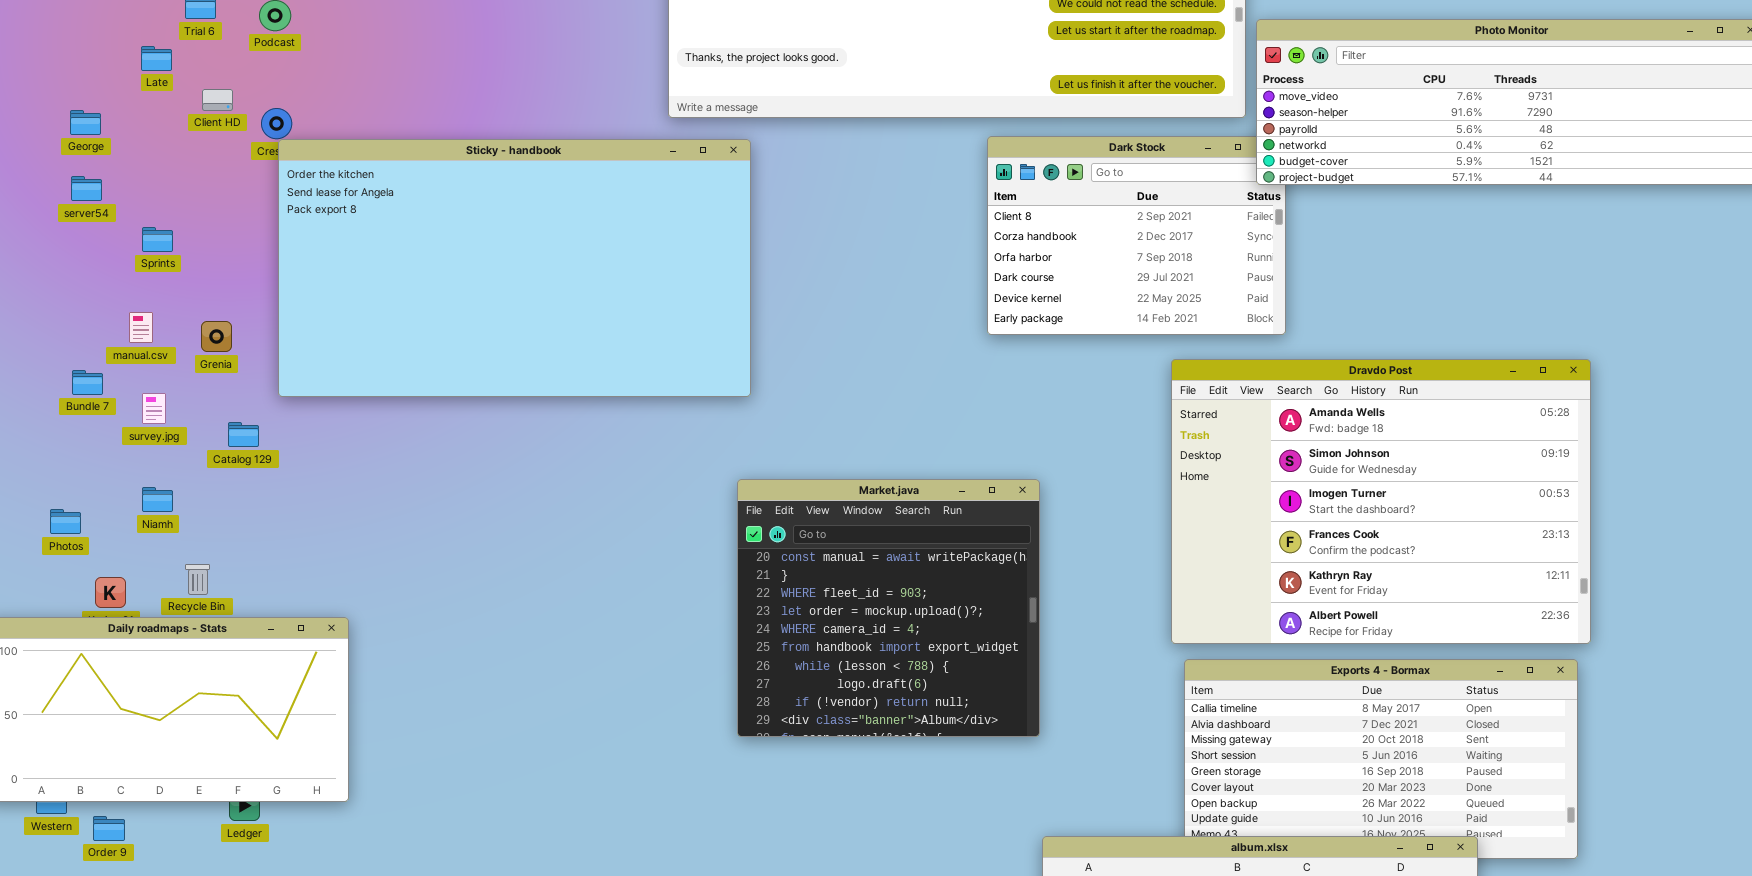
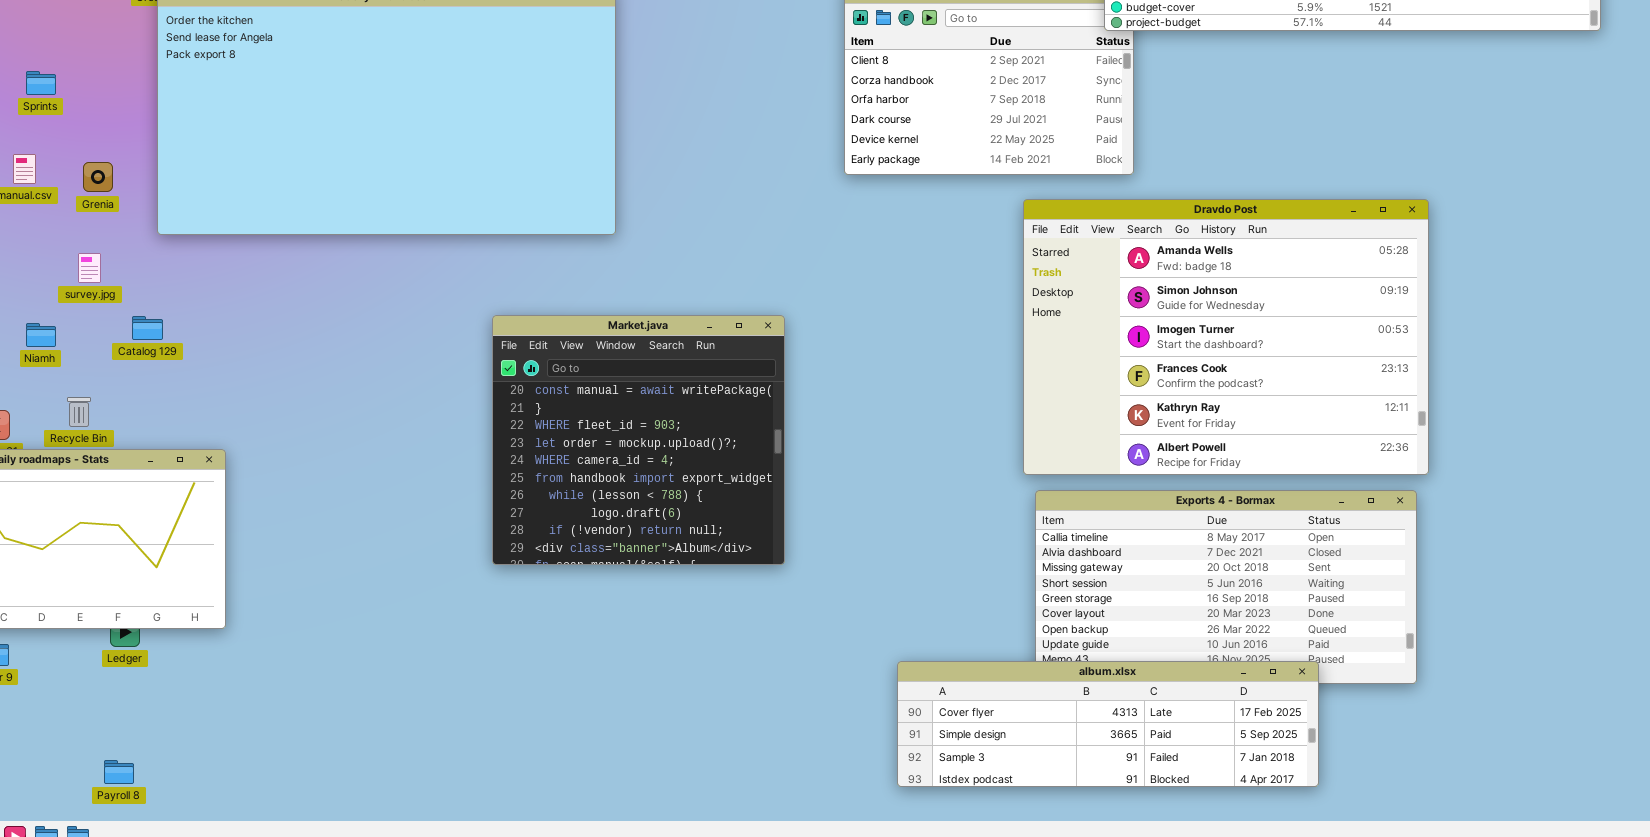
survey.jpg: [142,393,166,424] -> [78,253,101,283], moved
Catalog 129: [228,422,259,447] -> [132,316,163,340], moved
Market.java: [737,479,1040,737] -> [492,315,785,565], moved

